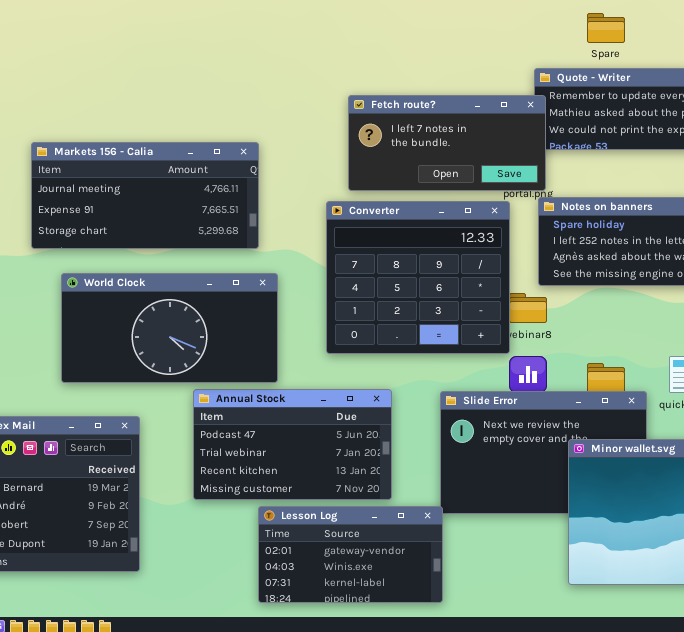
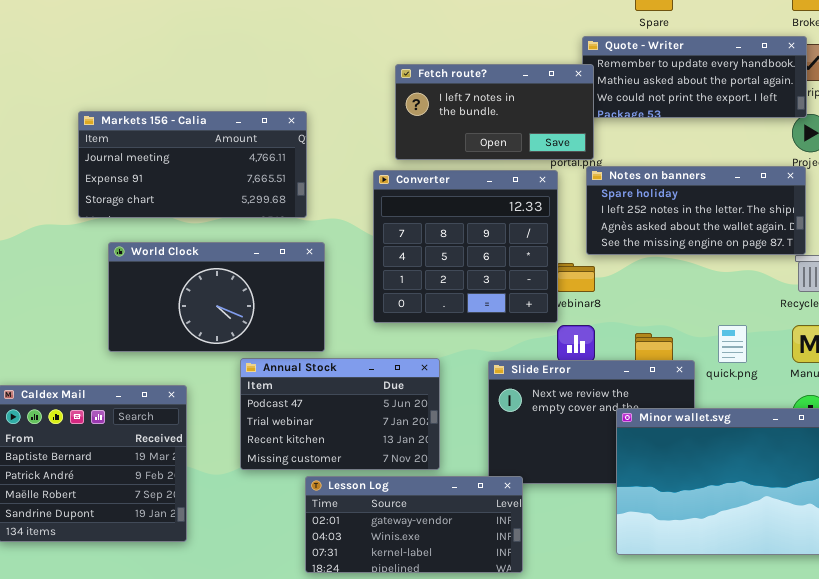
Lesson Log: [258,506,443,603] -> [305,476,523,573], resized

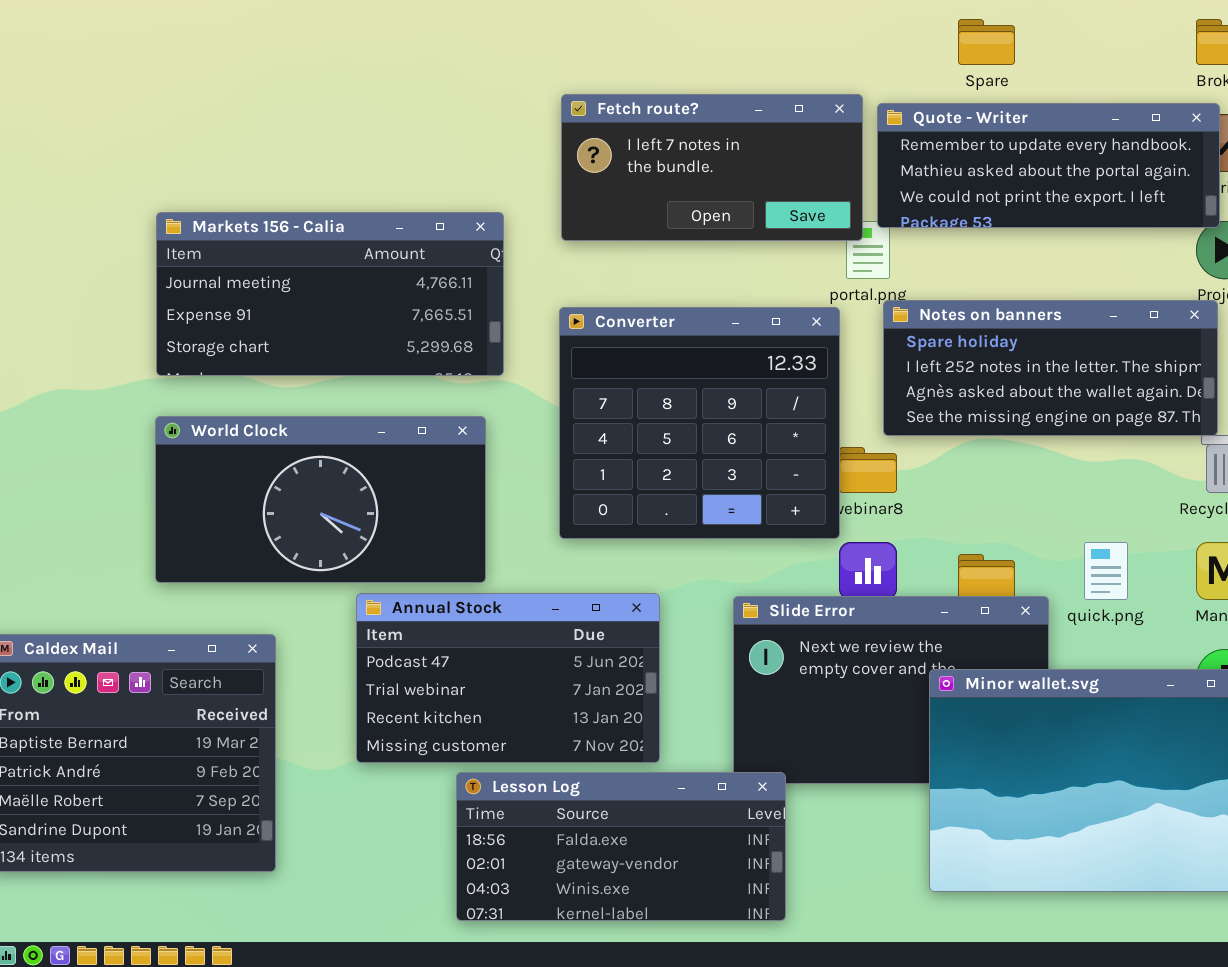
Fetch route?: [395,64,594,160] -> [561,94,863,241], moved
Markets 156 - Calia: [78,111,307,218] -> [156,212,504,376], moved
Lesson Log: [305,476,523,573] -> [456,772,786,921], scrolled up 1 row

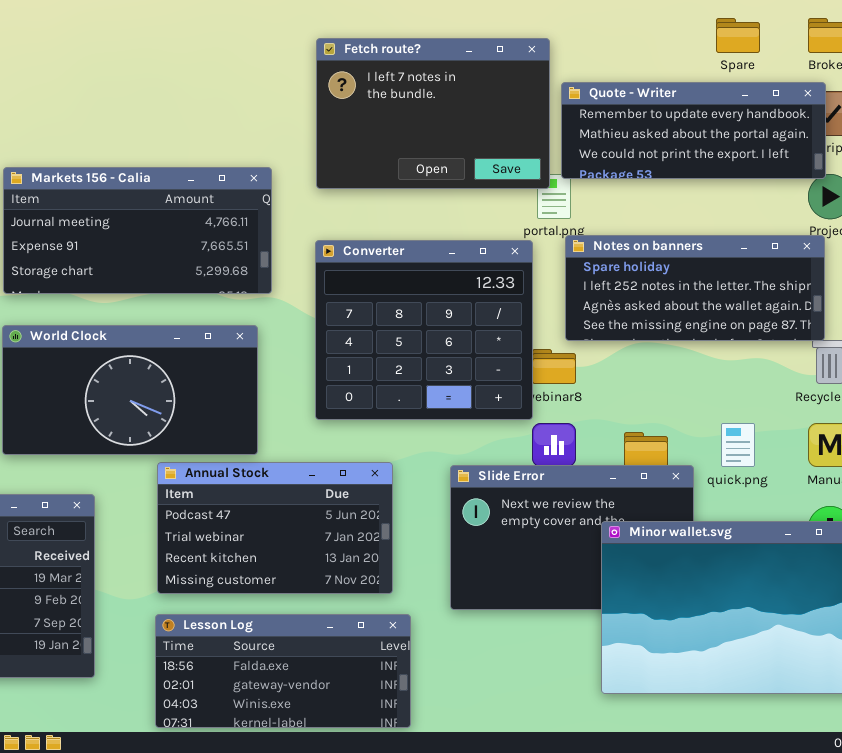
Spare: [958,19,1015,65] -> [716,18,760,53], moved
Fetch route?: [561,94,863,241] -> [316,38,550,189], resized
Lesson Log: [456,772,786,921] -> [155,614,411,728], moved

